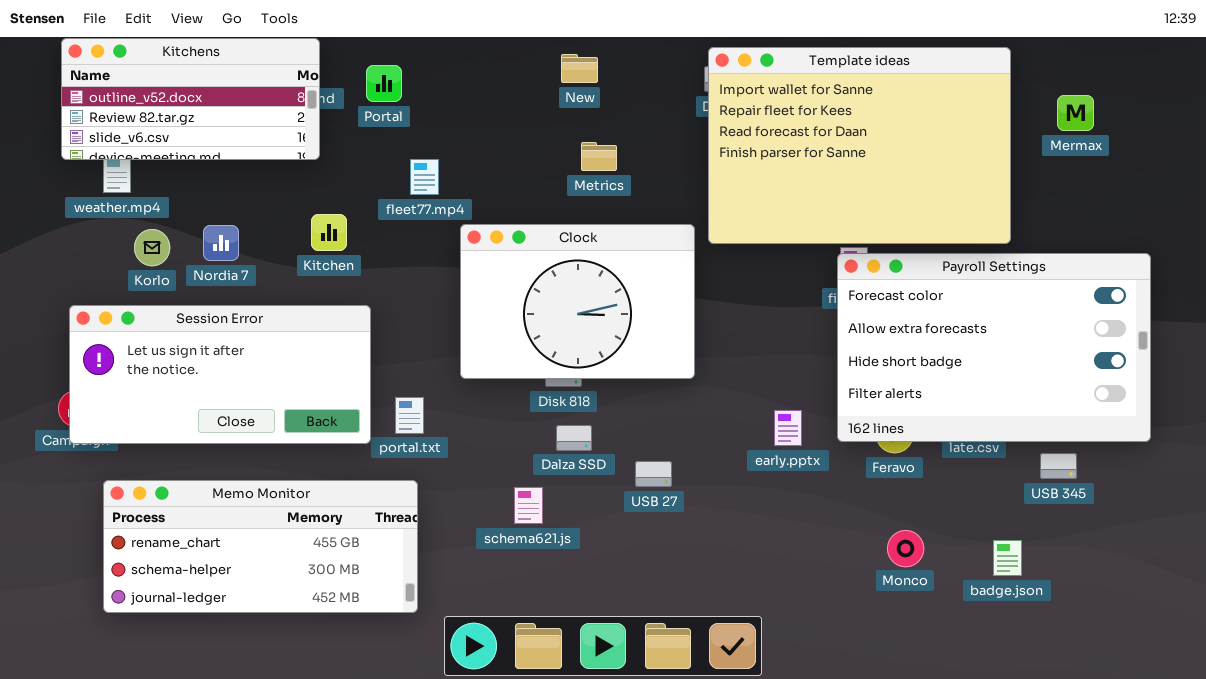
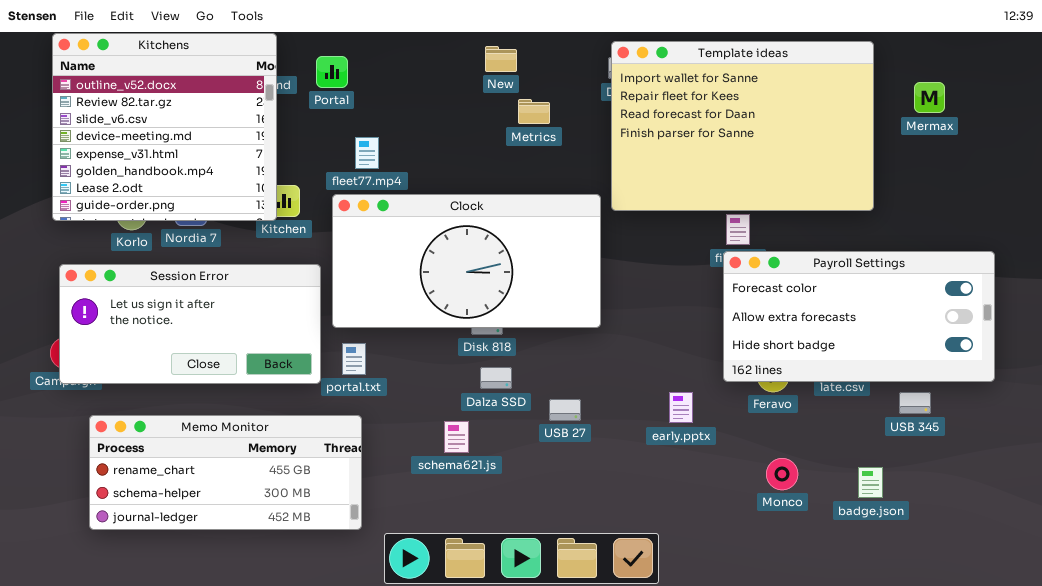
Kitchens: [61,38,320,160] -> [52,33,277,221], resized
Metrics: [581,142,617,171] -> [518,99,550,124], moved
Clock: [460,224,695,379] -> [332,194,601,328], resized
Payroll Settings: [837,253,1151,442] -> [723,251,995,382], resized
early.pptx: [774,410,802,446] -> [669,392,693,423], moved

